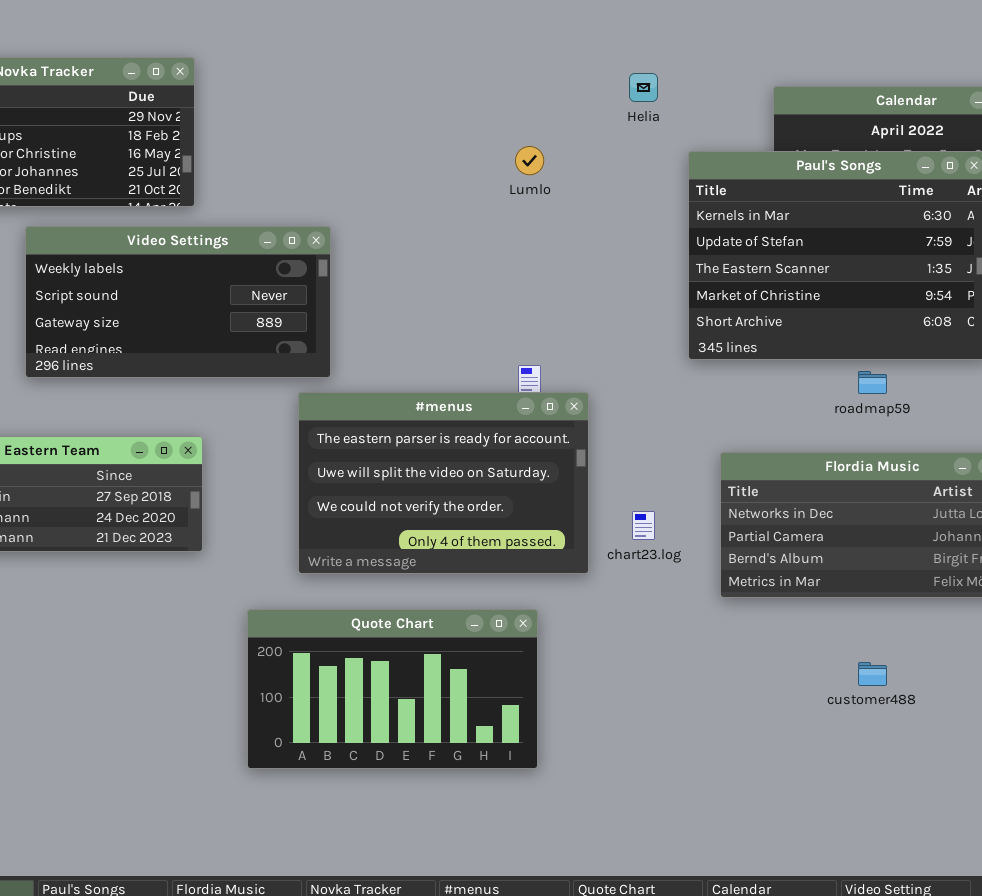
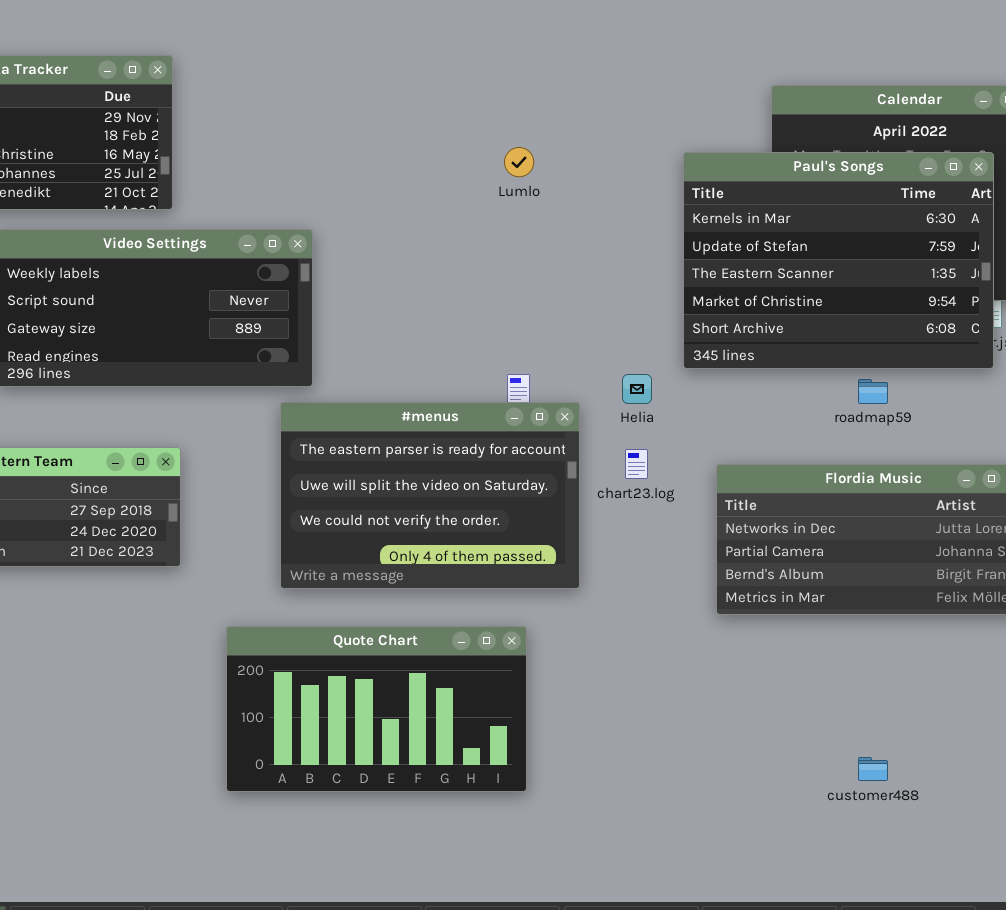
Helia: [629,73,658,102] -> [622,374,652,404], moved
chart23.log: [632,511,655,540] -> [625,449,648,479], moved
customer488: [858,662,887,686] -> [858,757,888,781], moved

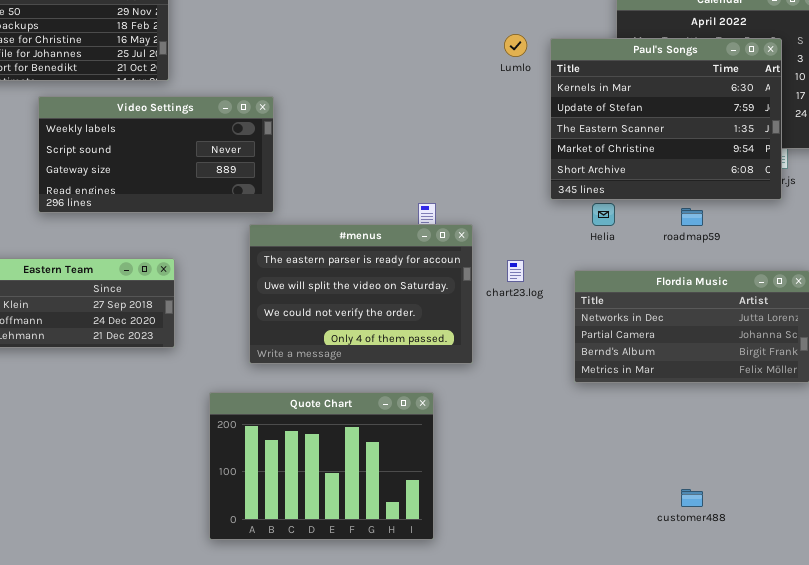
Lumlo: [504,147,534,177] -> [504,34,527,57], moved
Helia: [622,374,652,404] -> [592,203,615,226], moved
Quote Chart: [226,626,527,792] -> [209,392,434,540], resized

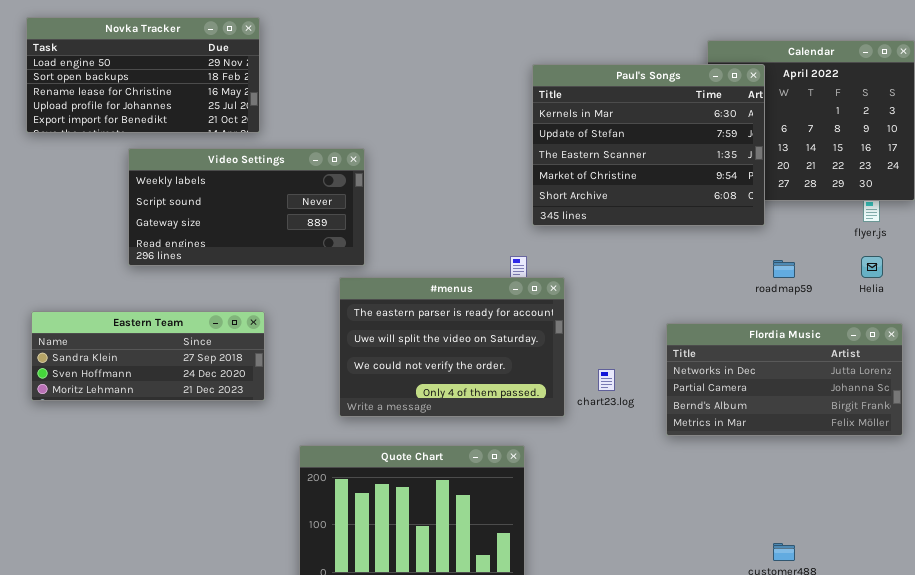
Paul's Songs: [550,38,782,200] -> [532,64,765,226], moved
Helia: [592,203,615,226] -> [861,256,883,278], moved
chart23.log: [507,260,524,282] -> [598,369,615,391], moved

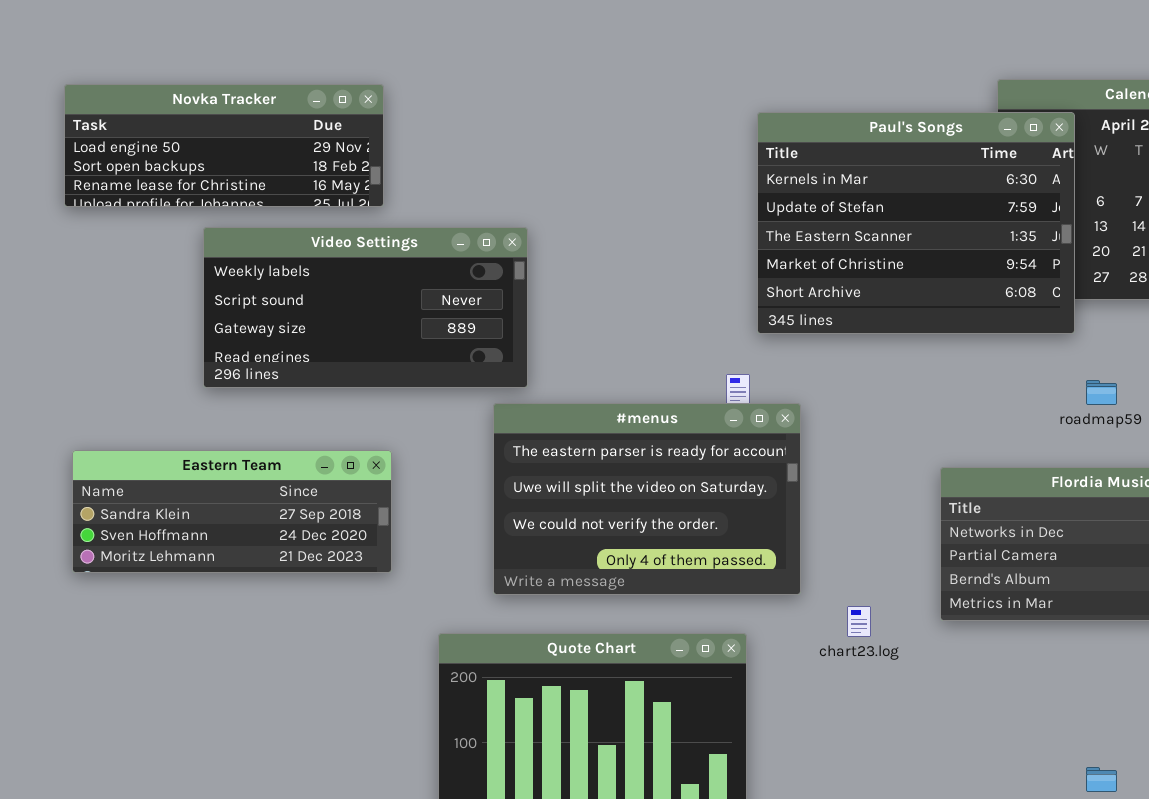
Novka Tracker: [26,17,260,133] -> [64,84,384,207], resized
chart23.log: [598,369,615,391] -> [847,606,871,637], moved

